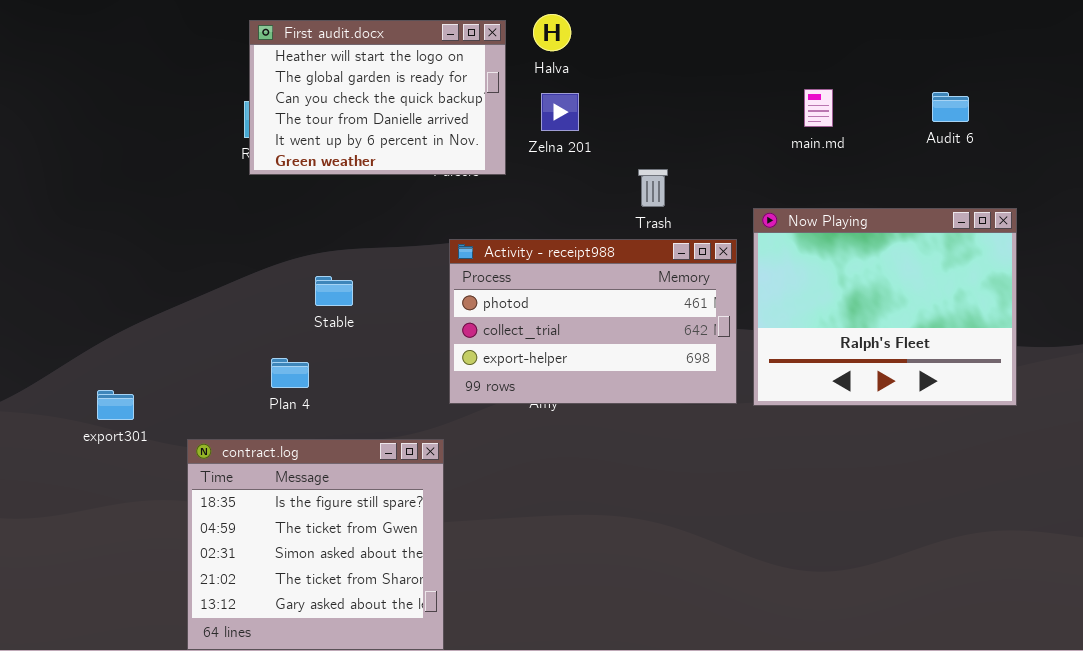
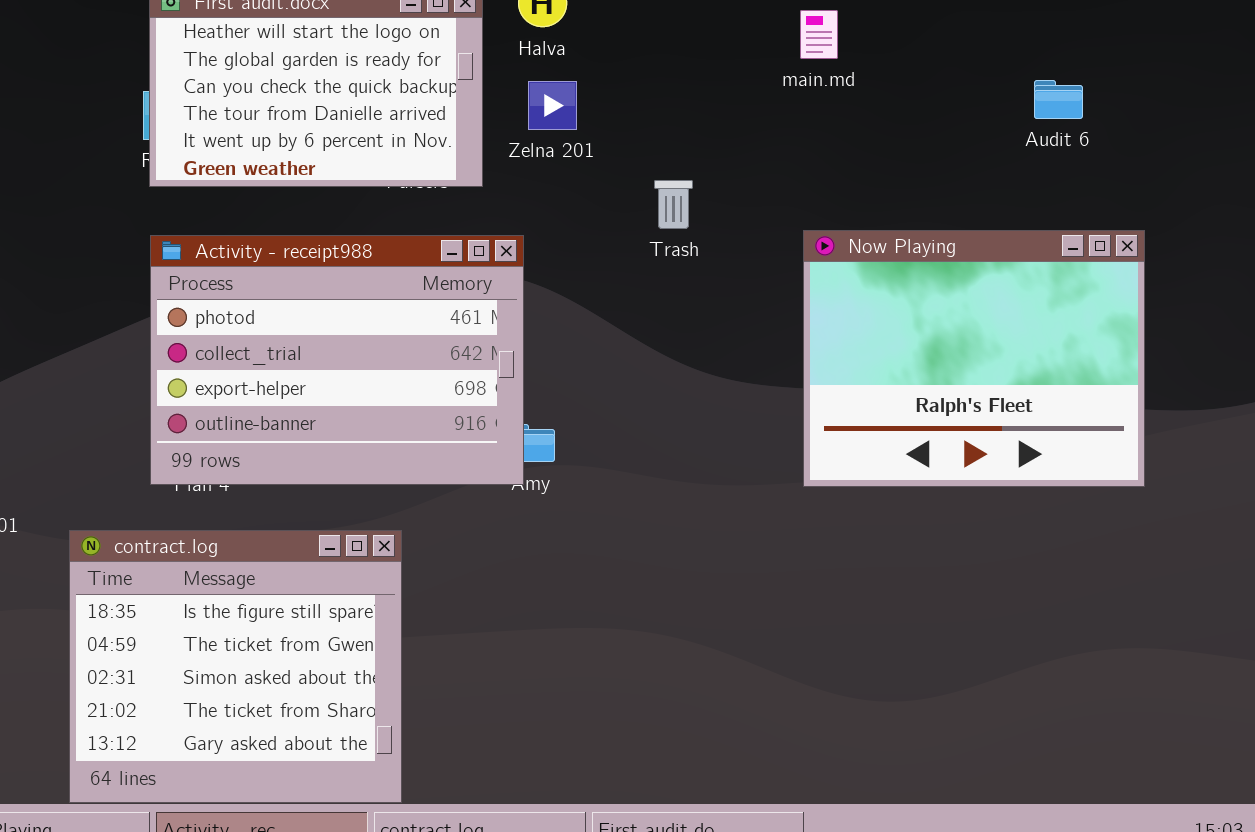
main.md: [804,89,833,127] -> [800,10,838,59], moved
Activity - receipt988: [449,239,737,404] -> [150,235,524,485], moved, resized

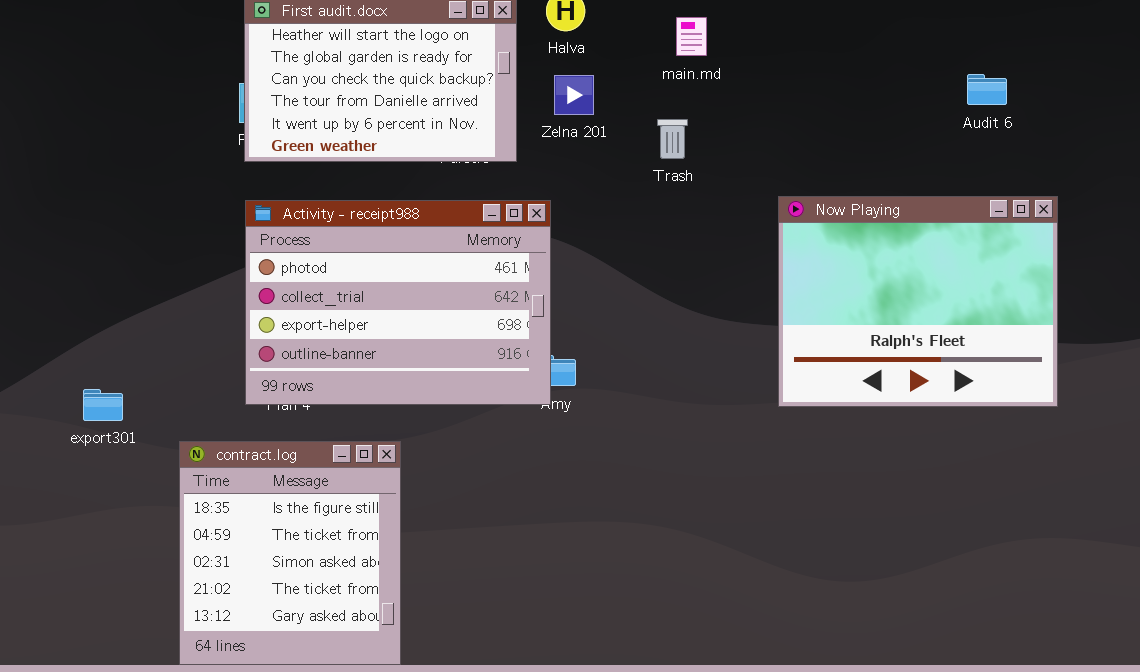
main.md: [800,10,838,59] -> [676,17,707,56], moved
Trash: [654,180,693,229] -> [657,119,688,159], moved
contract.log: [69,530,402,803] -> [179,441,401,665], resized

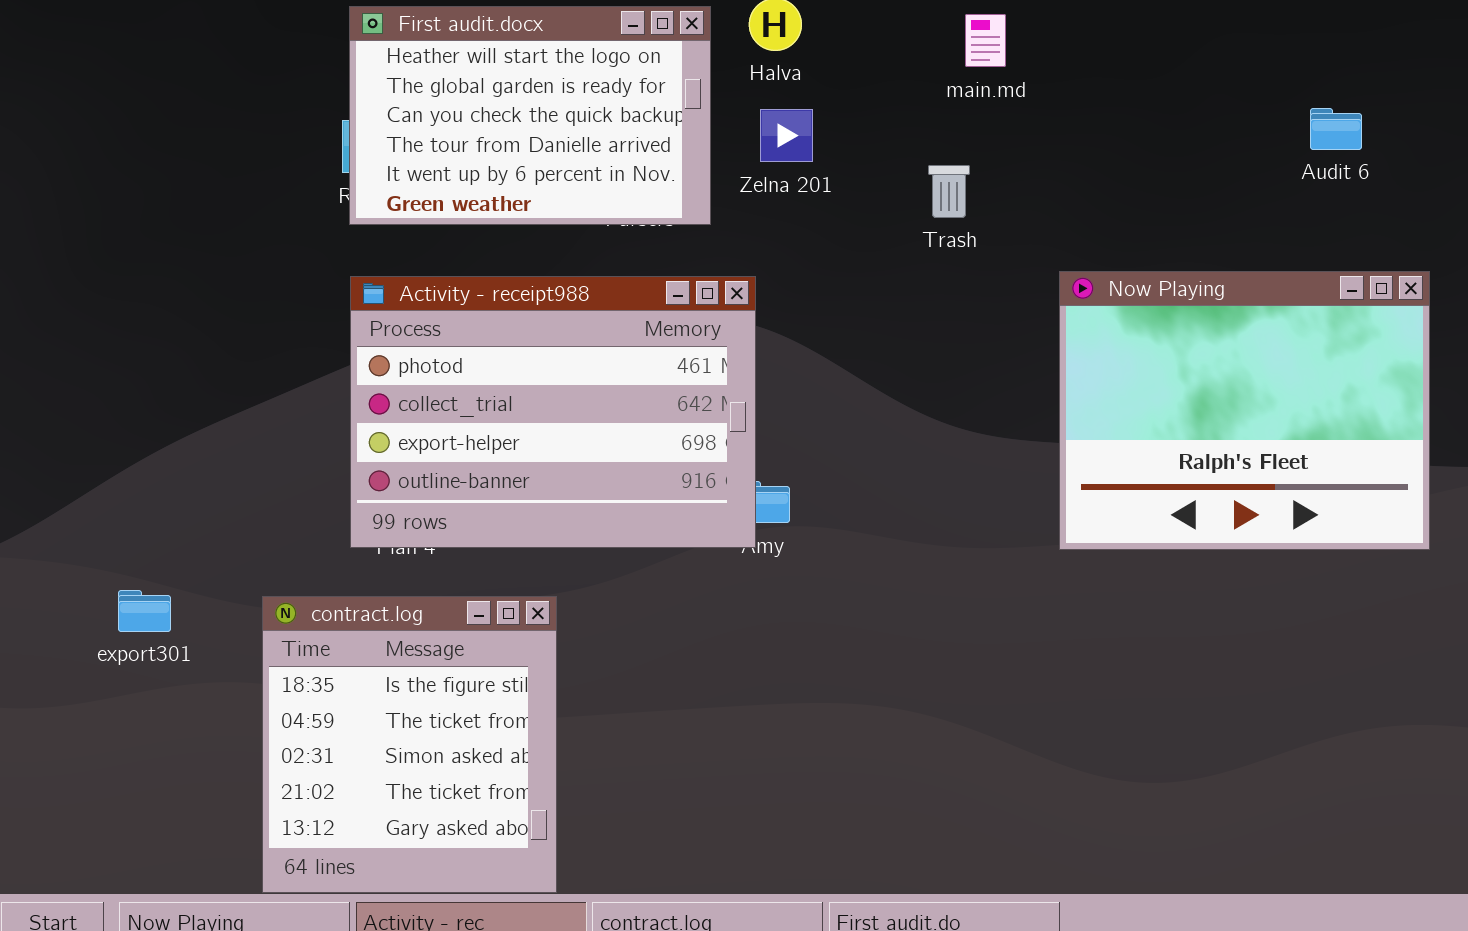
main.md: [676,17,707,56] -> [965,14,1006,67], moved
Trash: [657,119,688,159] -> [928,165,970,218], moved
export301: [83,389,123,421] -> [118,590,171,632], moved

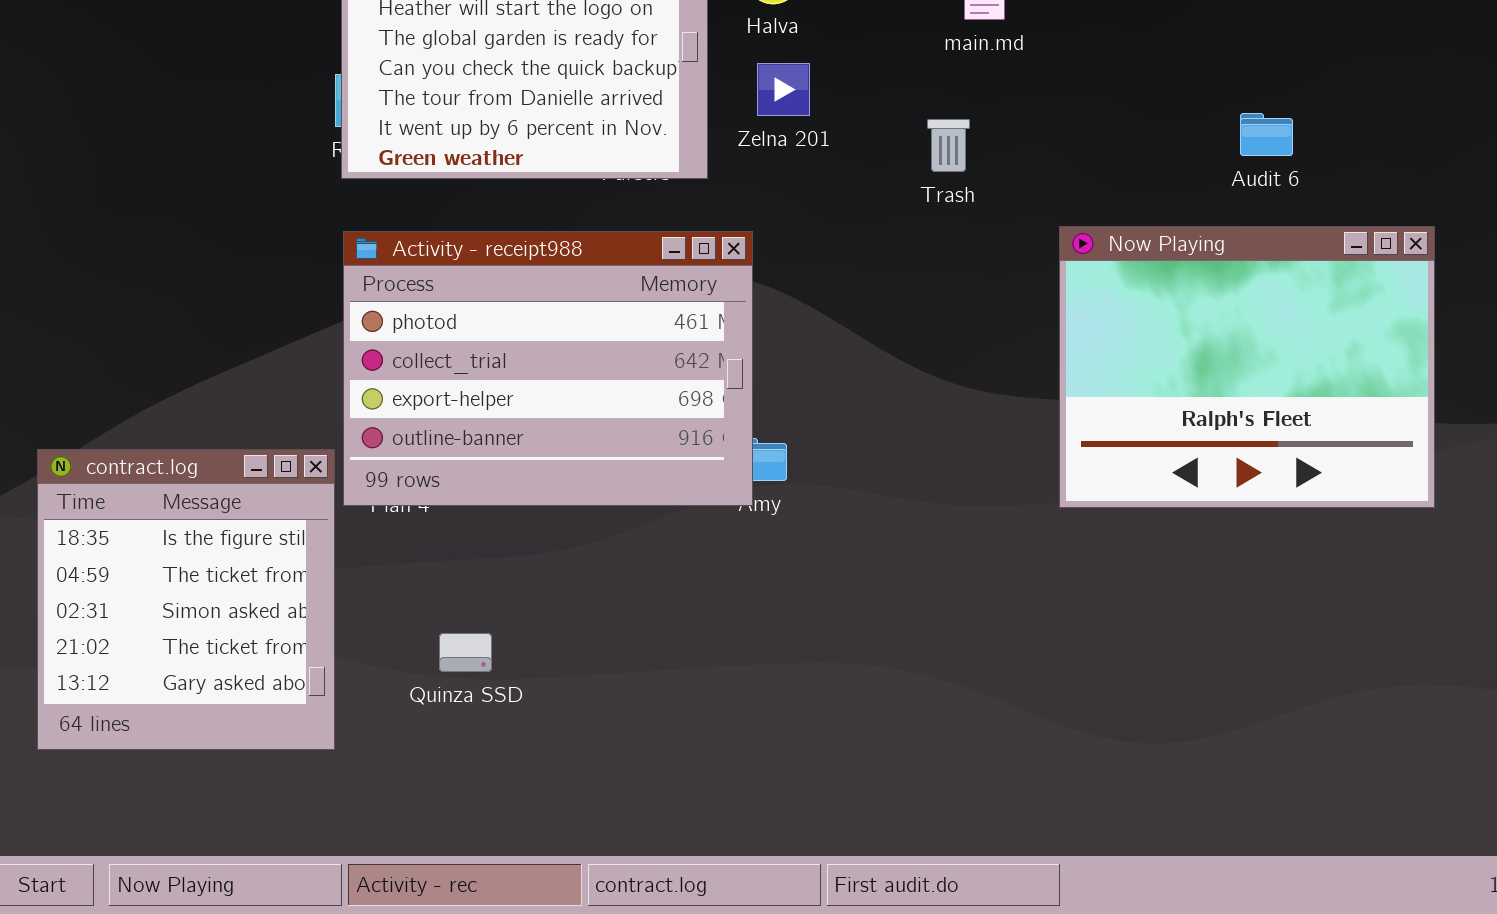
Audit 6: [1310,108,1362,150] -> [1240,113,1293,156], moved
contract.log: [262,596,557,893] -> [37,449,335,750], moved

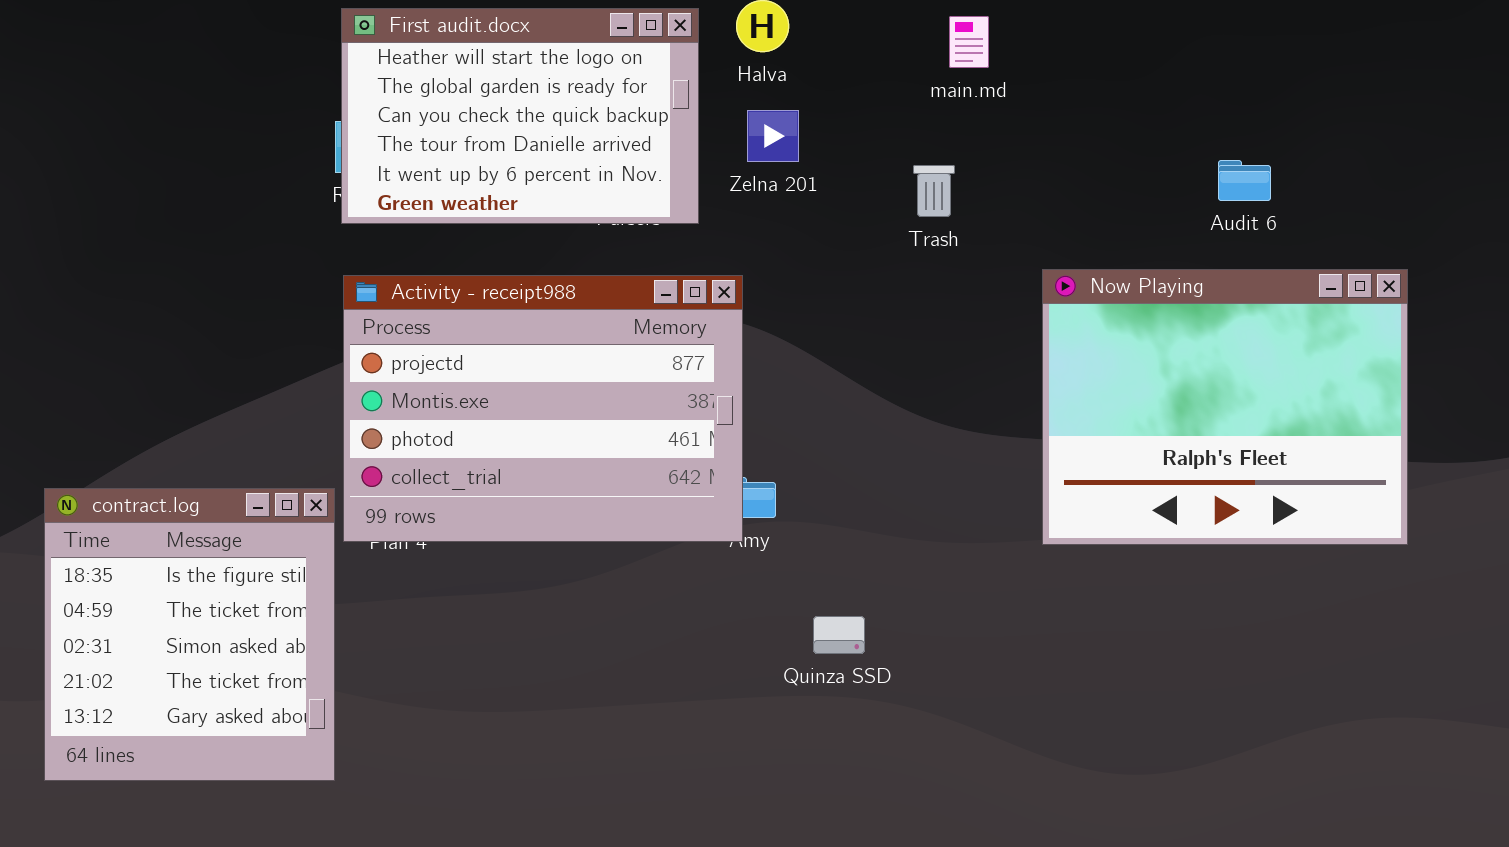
Activity - receipt988: [343,231,753,506] -> [343,275,743,542], scrolled up 2 rows
Quinza SSD: [439,633,492,672] -> [813,616,865,654], moved

